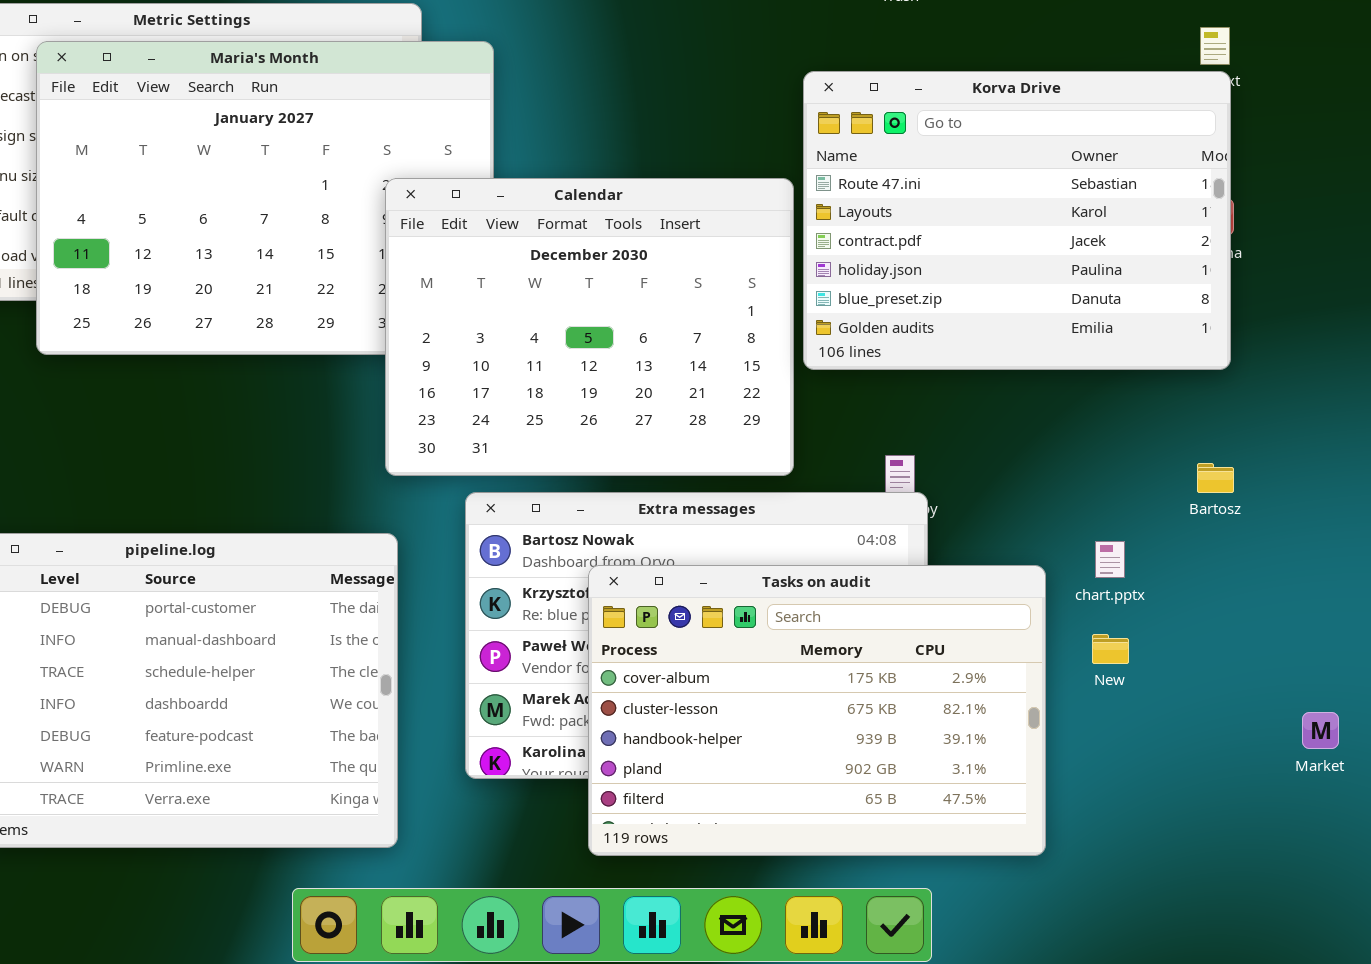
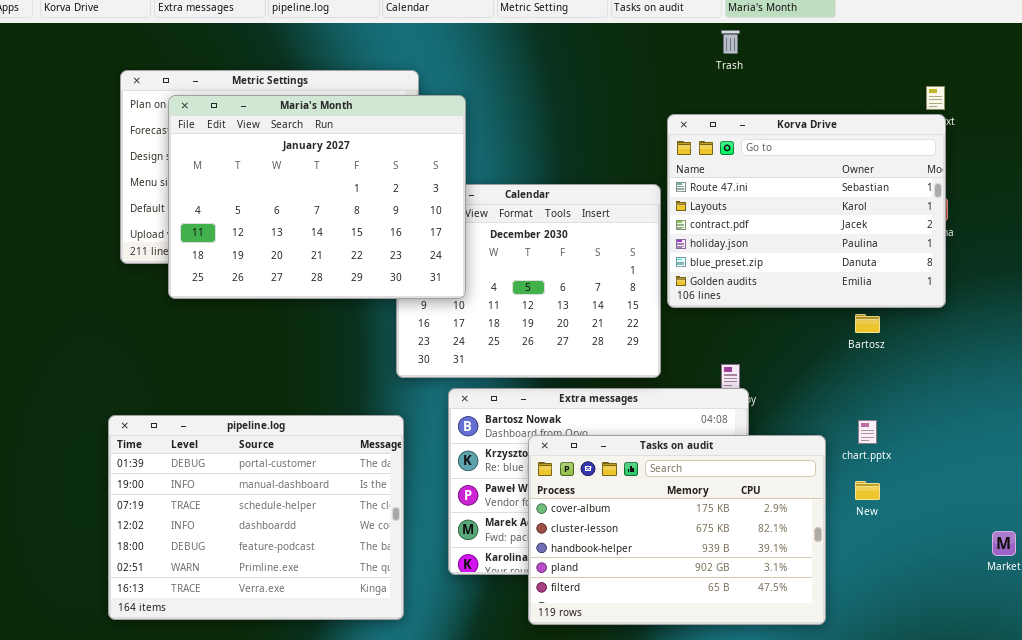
Maria's Month: [36,41,494,355] -> [168,95,466,299], raised
Bartosz: [1197,463,1234,493] -> [855,314,880,333], moved

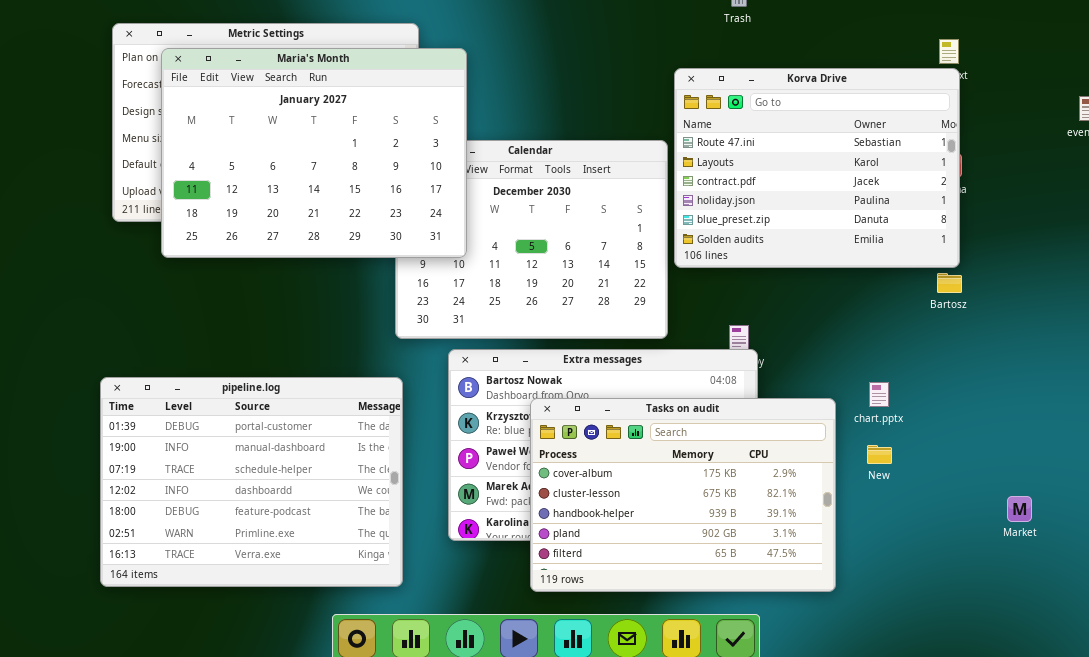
Bartosz: [855,314,880,333] -> [937,273,962,293], moved

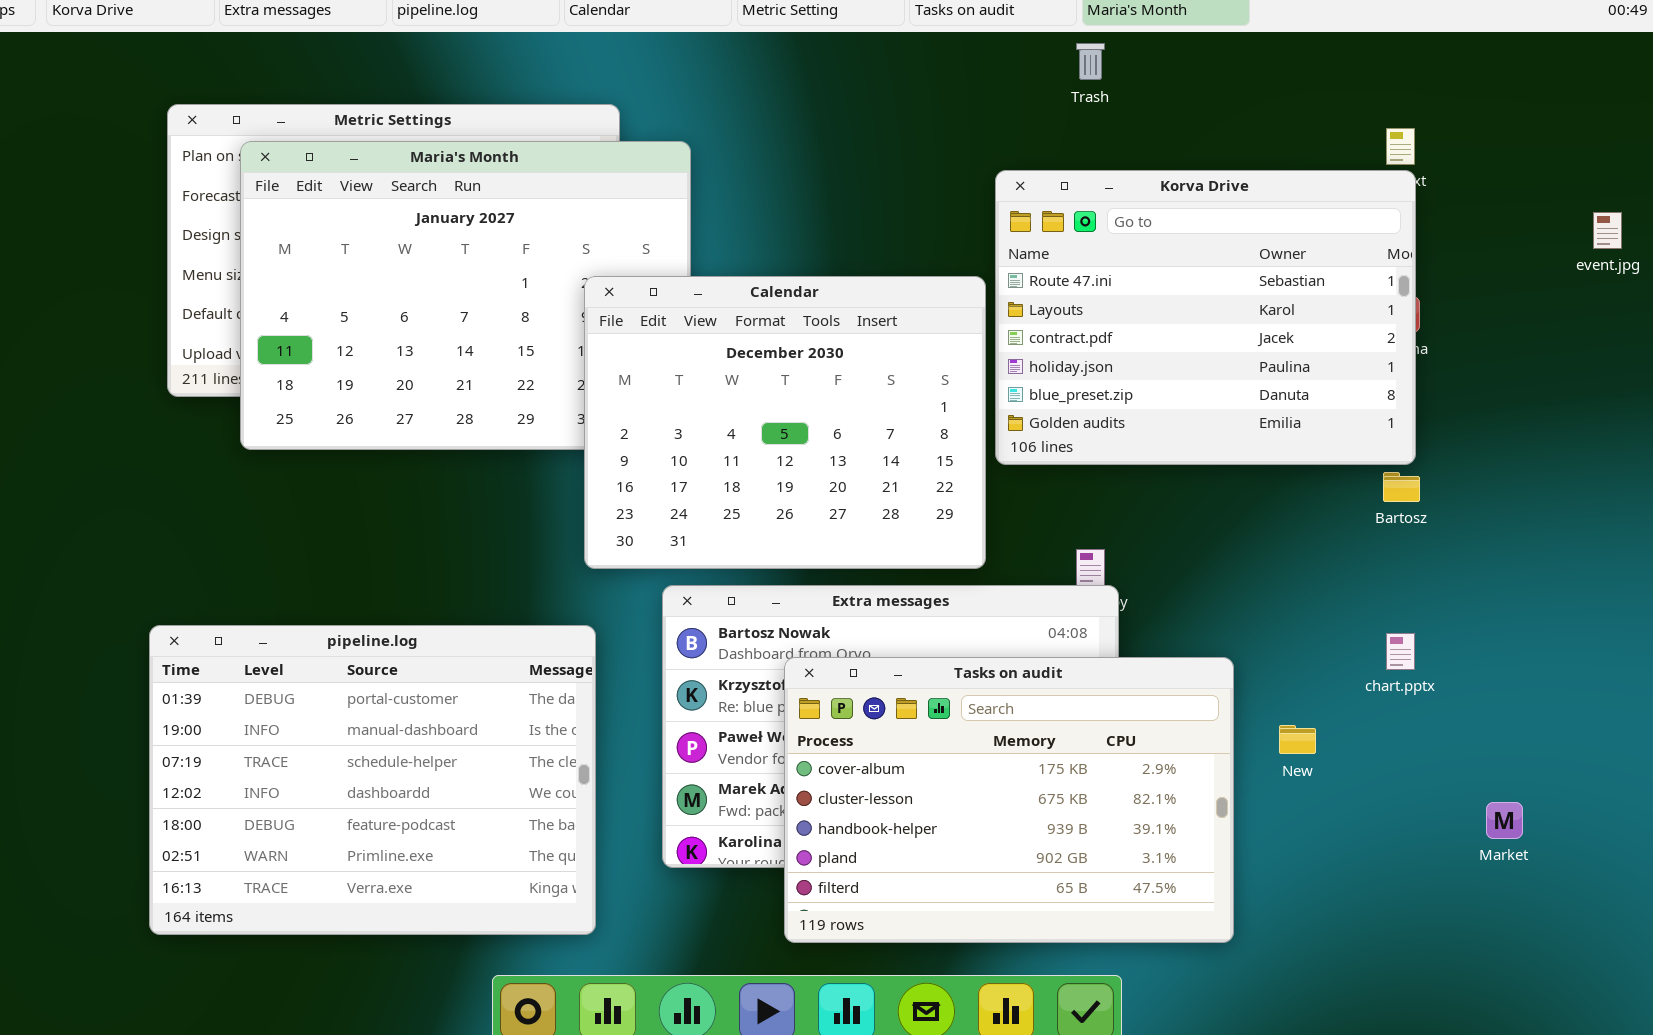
Calendar: [395,140,668,339] -> [584,276,986,569], raised
chart.pptx: [869,382,889,407] -> [1386,633,1415,670], moved

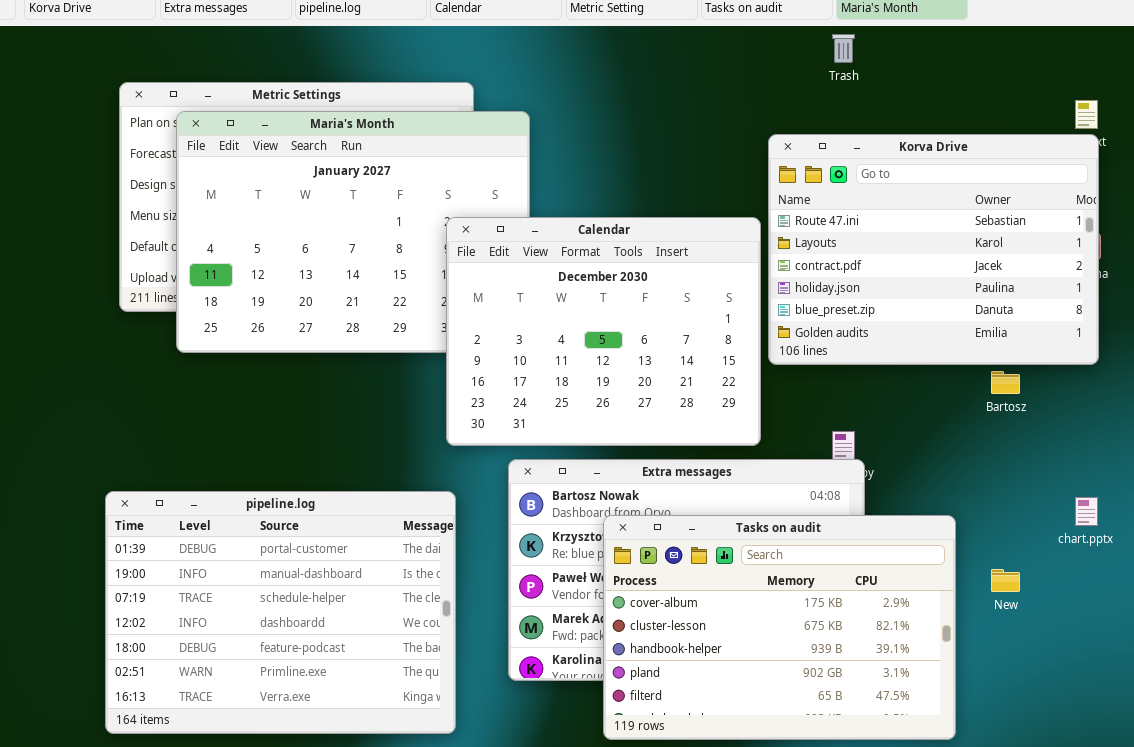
Bartosz: [1383,472,1420,502] -> [991,371,1020,394], moved

